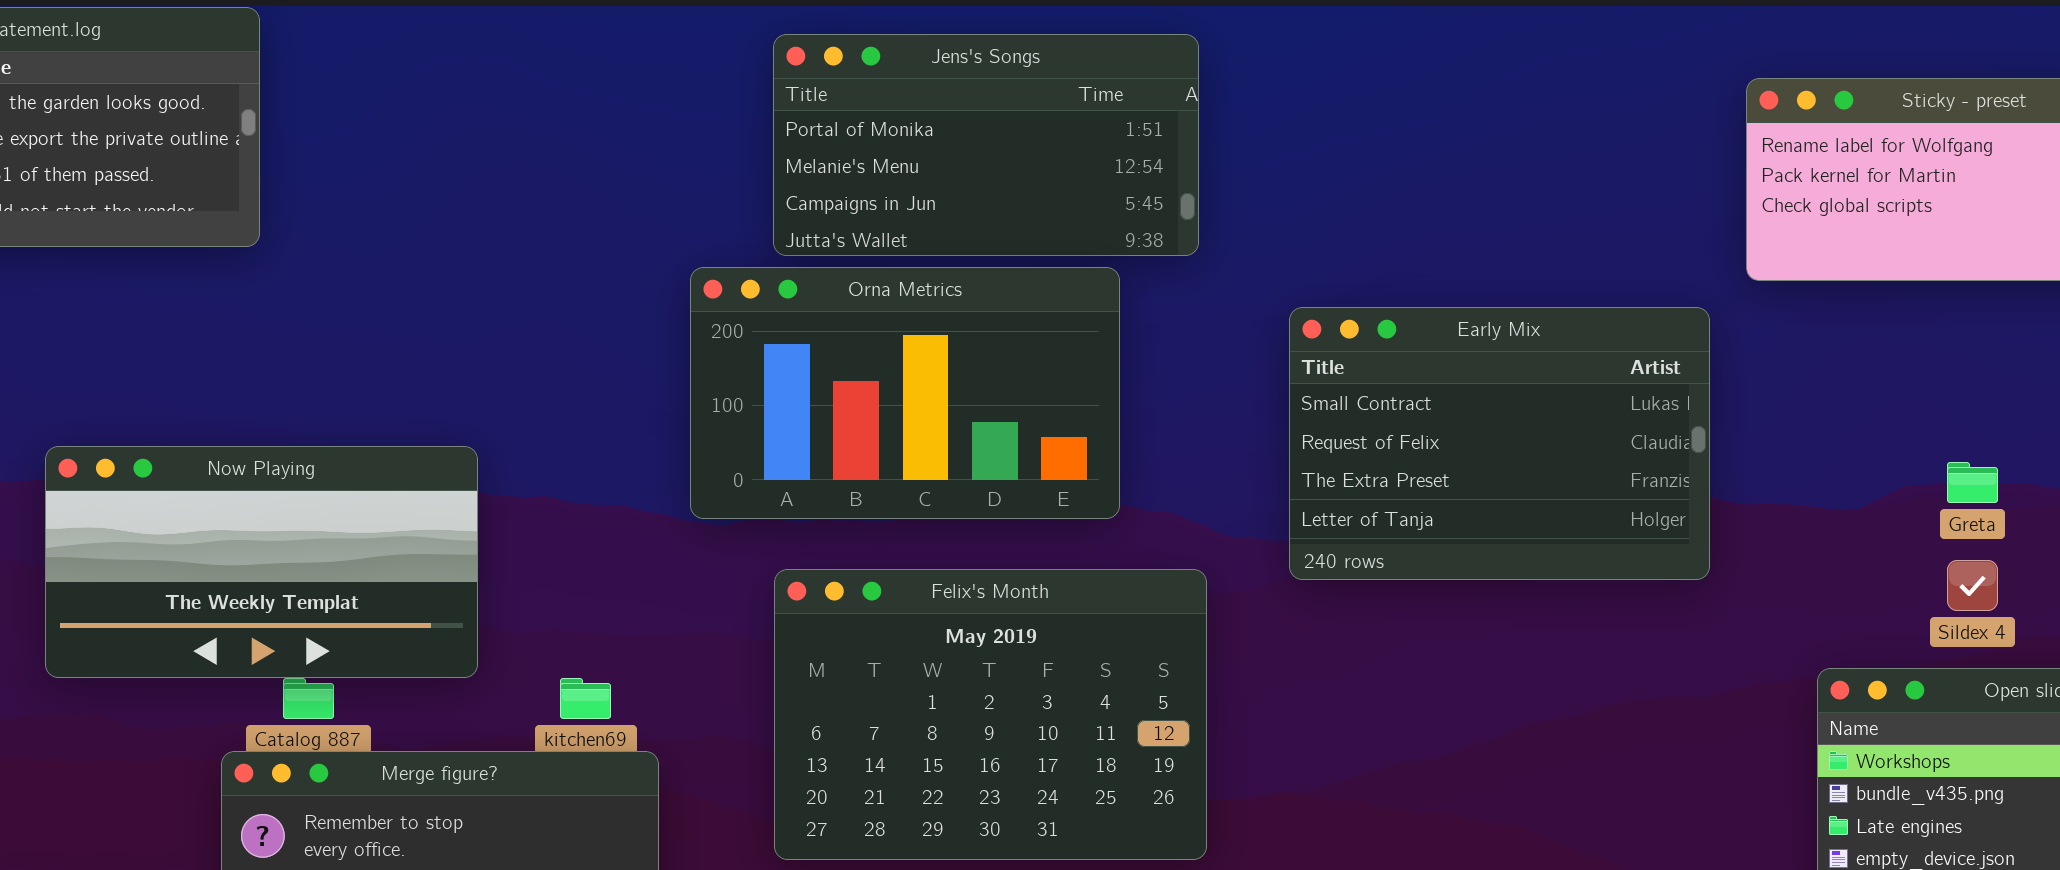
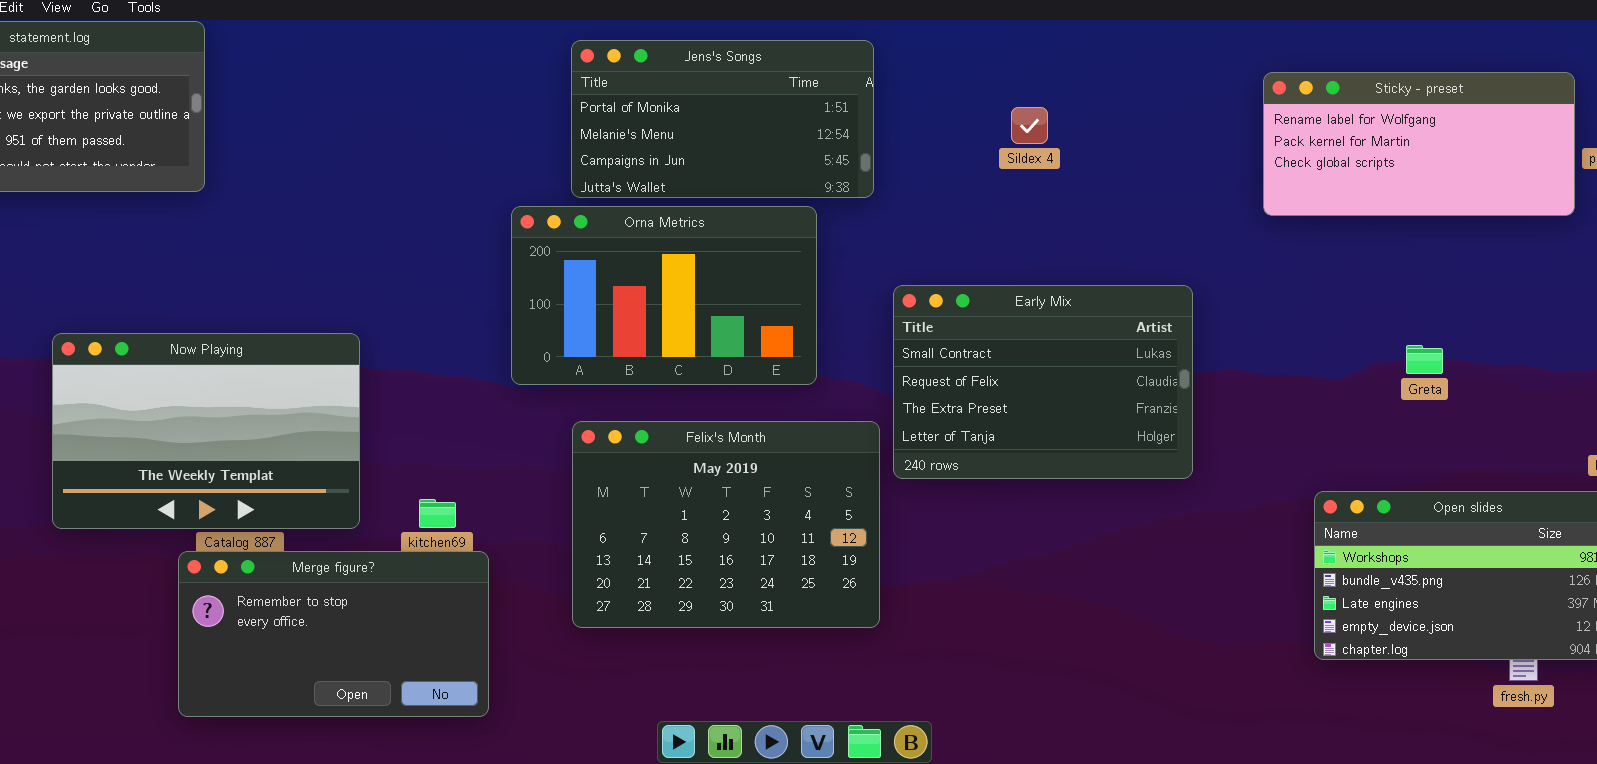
Early Mix: [1289,307,1710,580] -> [893,285,1193,479], moved
Now Playing: [45,446,478,678] -> [52,333,360,529], resized
Sildex 4: [1947,560,1998,611] -> [1011,107,1048,144], moved

